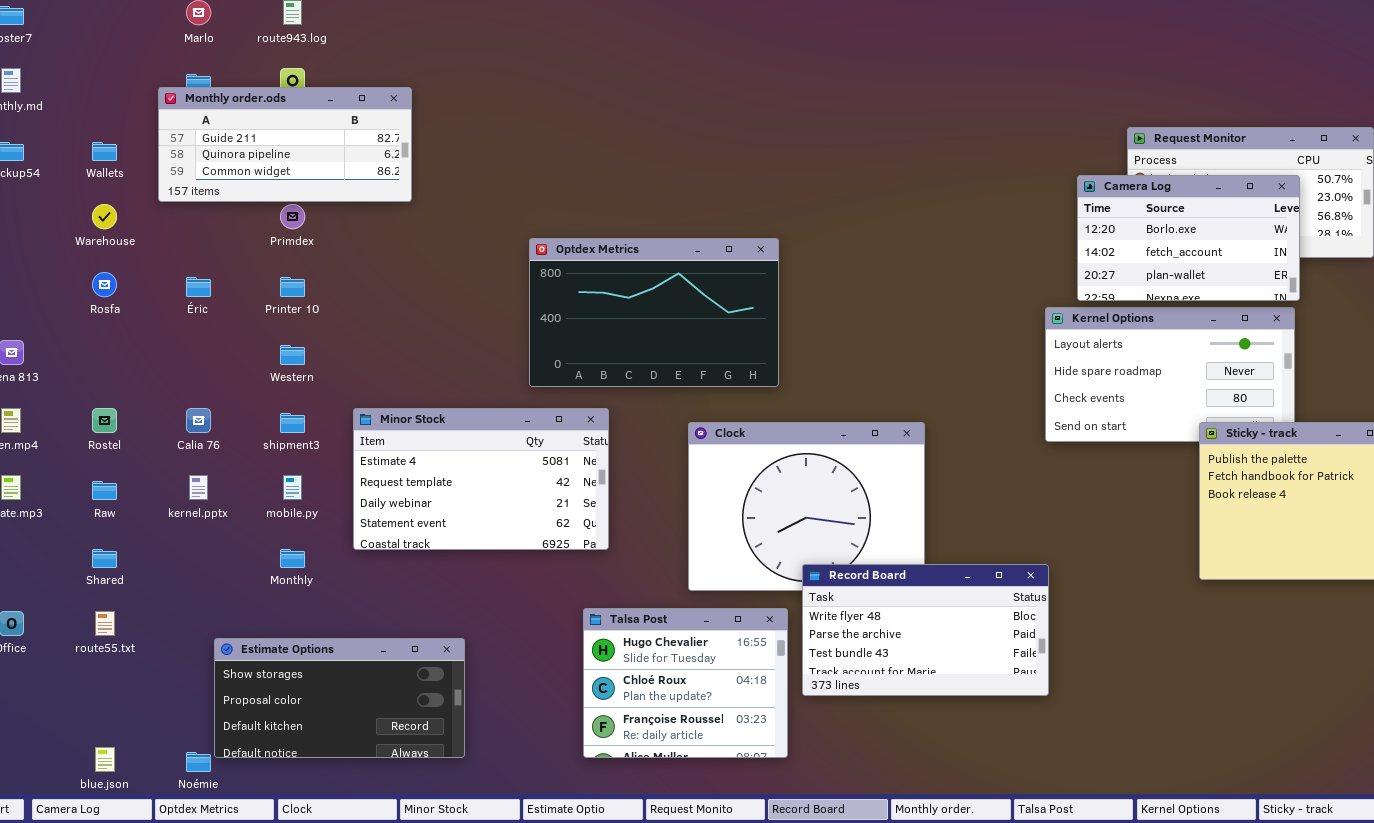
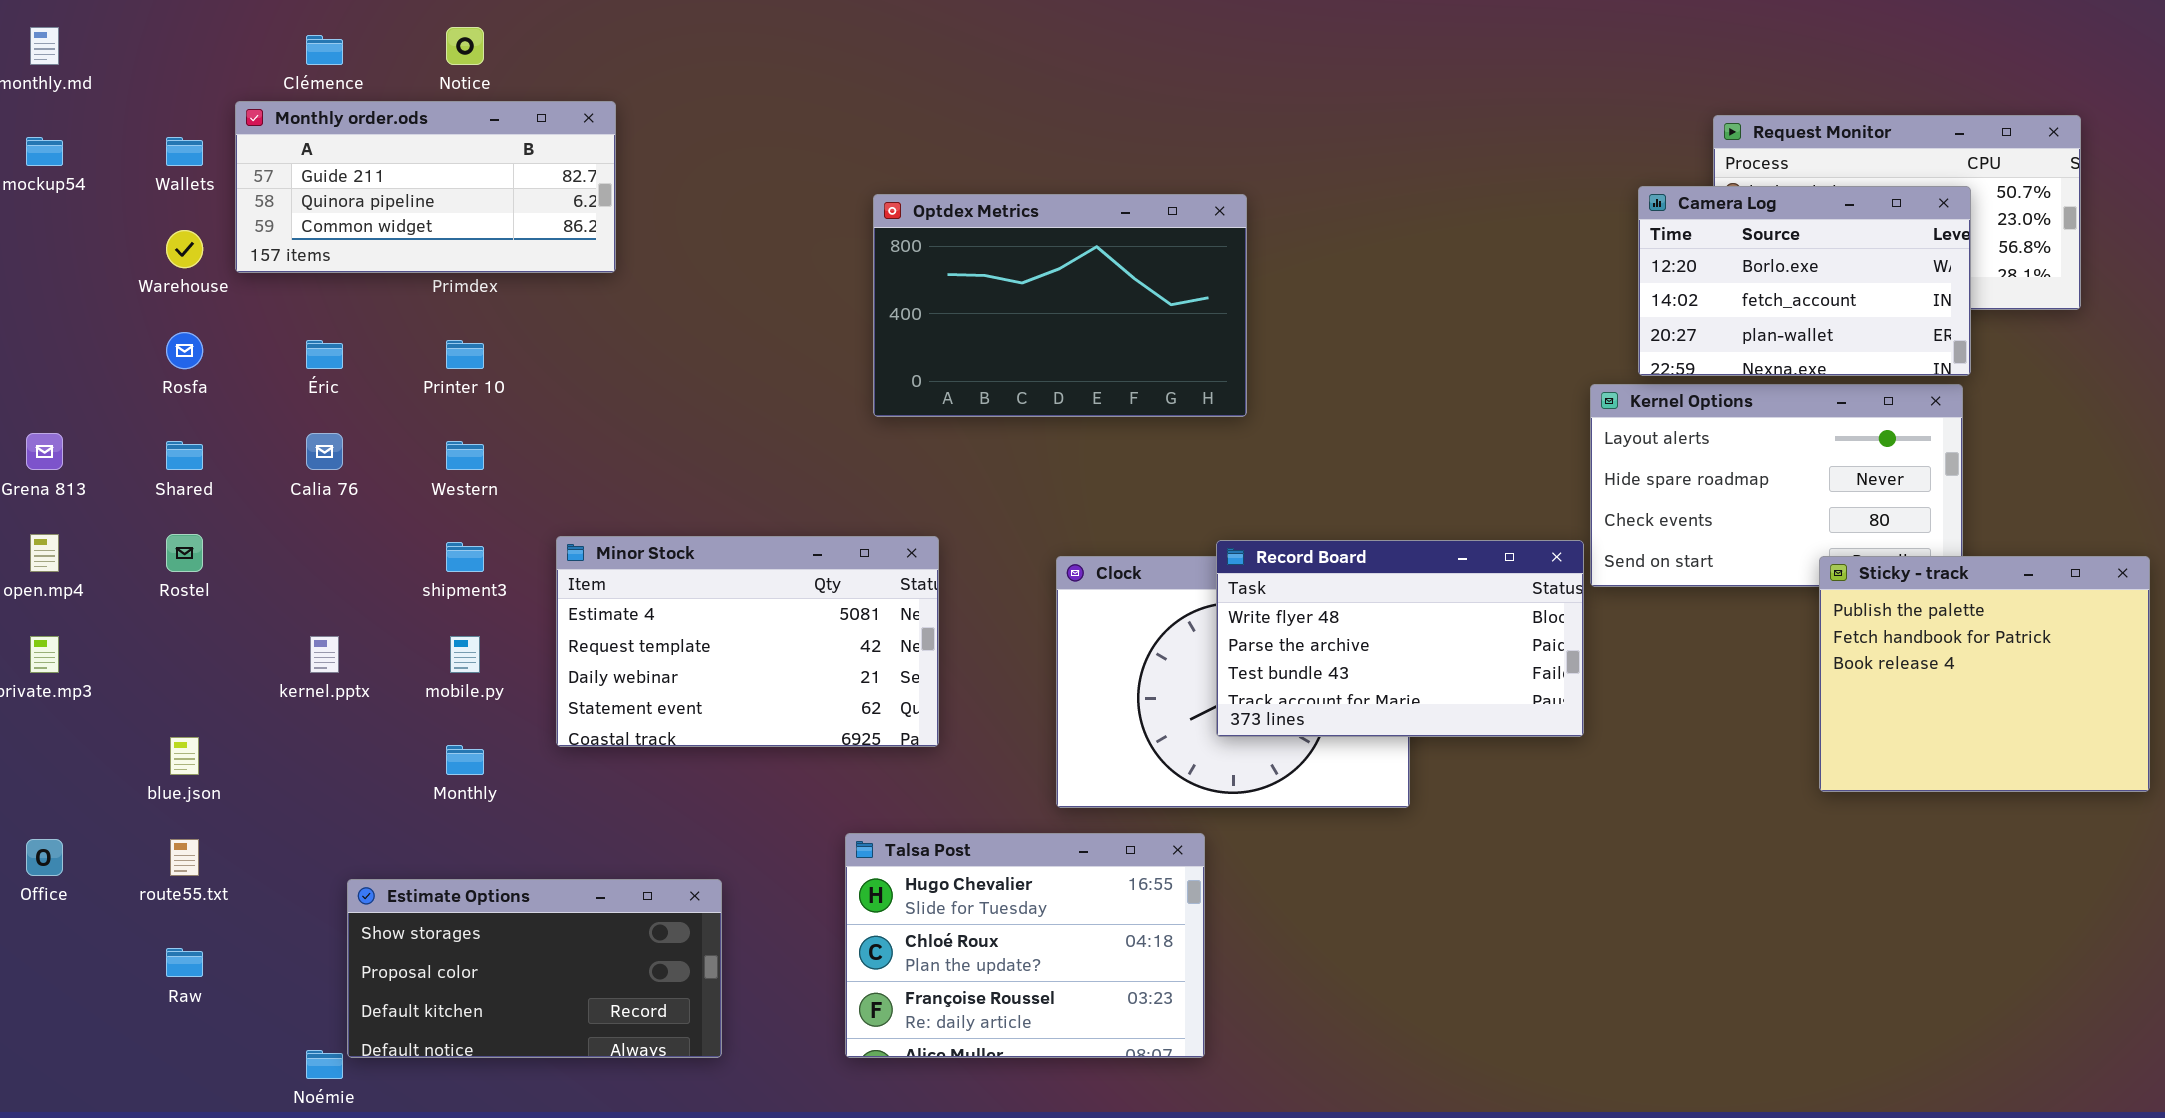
Monthly order.ods: [158,87,412,202] -> [235,101,616,273], moved
Optdex Metrics: [529,238,779,387] -> [873,194,1247,417], moved
Calia 76: [186,408,211,433] -> [306,433,343,470], moved
Raw: [92,481,117,500] -> [166,948,203,977], moved
Shared: [92,549,117,568] -> [166,441,203,470], moved
Record Board: [802,564,1049,696] -> [1216,540,1584,737], moved
Talsa Post: [583,608,788,758] -> [845,833,1205,1058], resized
blue.json: [95,747,115,772] -> [170,737,199,775], moved

